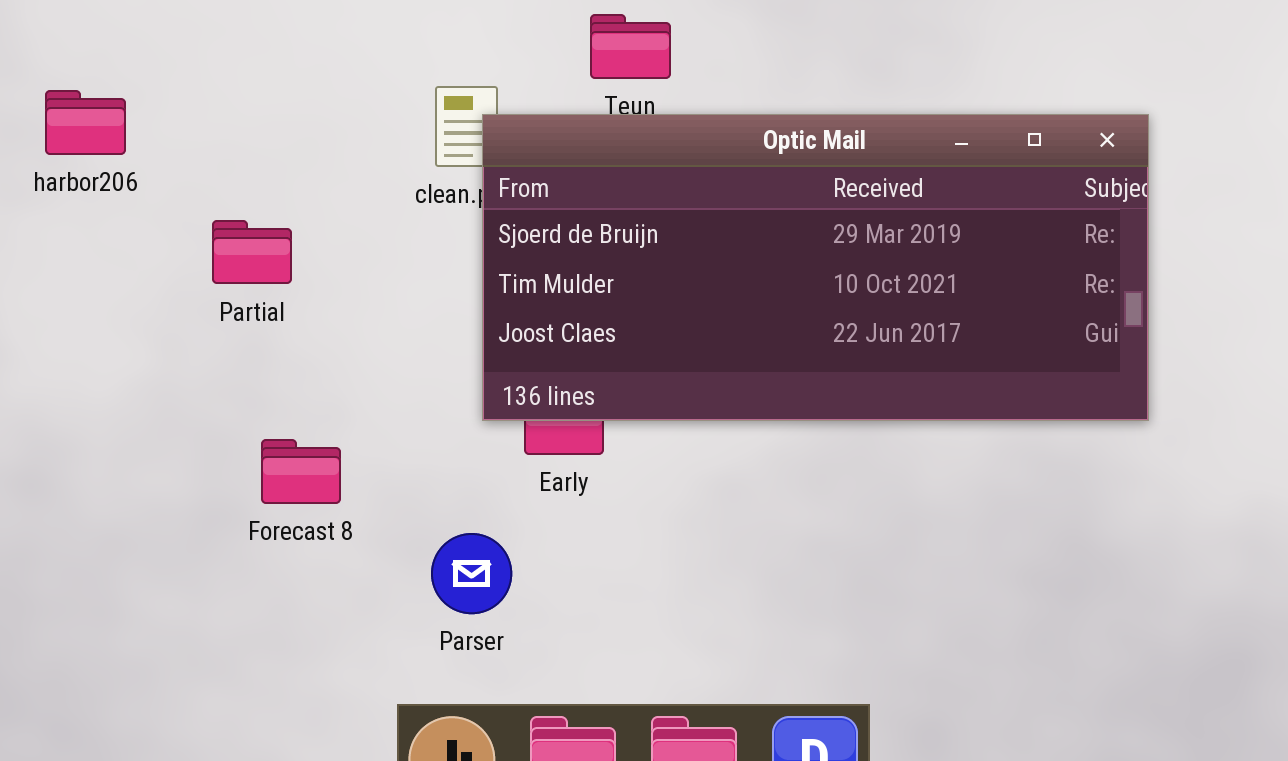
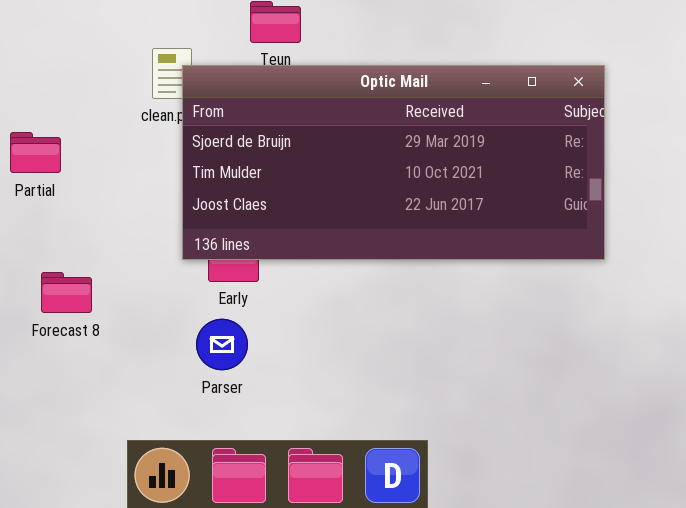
Parser: [431,533,512,614] -> [196,319,248,370], moved

